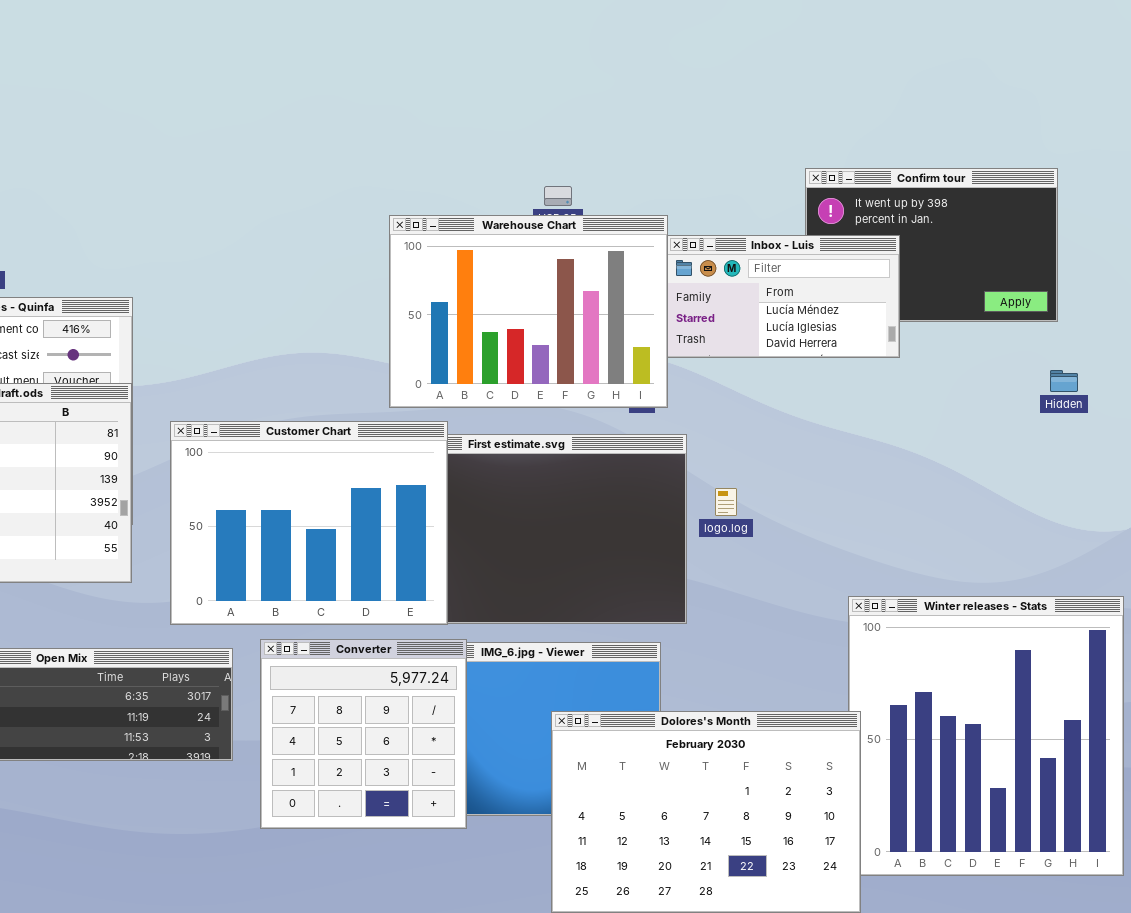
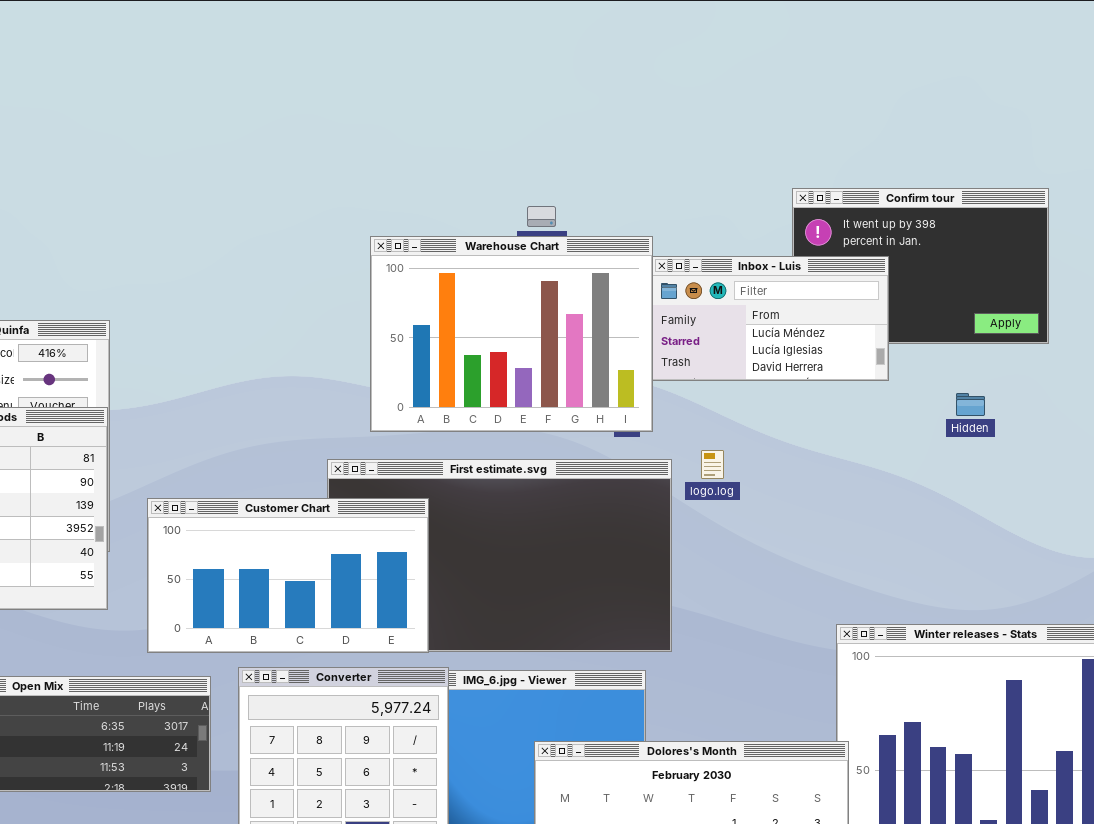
Hidden: [1050,370,1078,392] -> [956,393,985,416], moved
Customer Chart: [170,421,448,625] -> [147,498,429,653], resized
logo.log: [715,488,737,516] -> [701,450,724,479], moved

